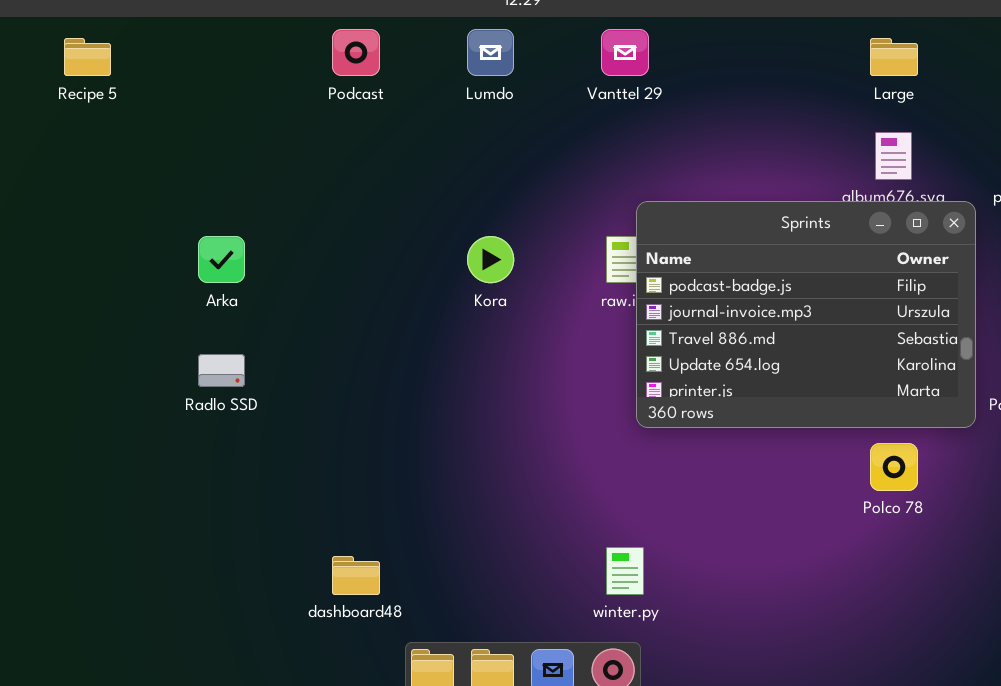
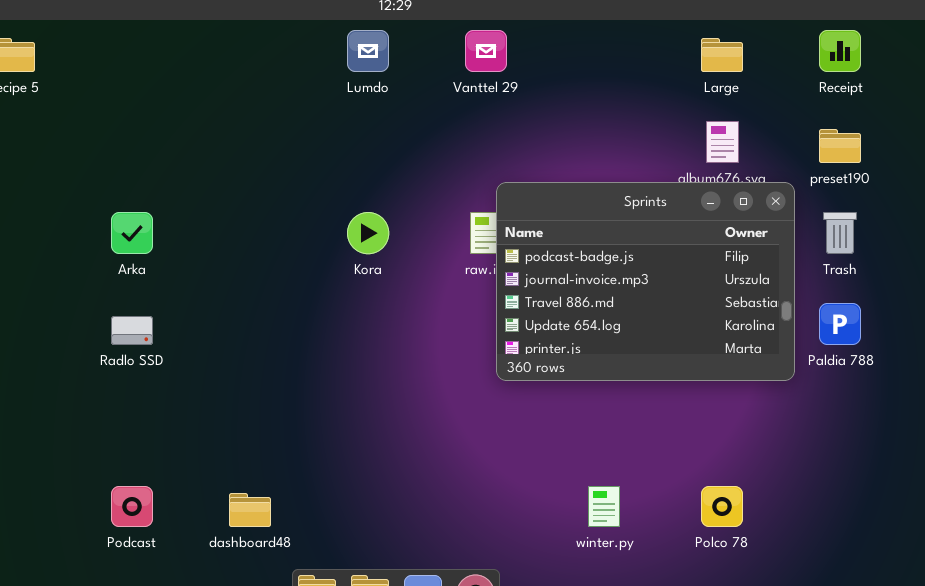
Podcast: [332,29,380,76] -> [111,486,153,527], moved
Polco 78: [870,443,918,491] -> [701,486,743,527], moved
winter.py: [606,547,644,595] -> [588,486,620,527], moved

